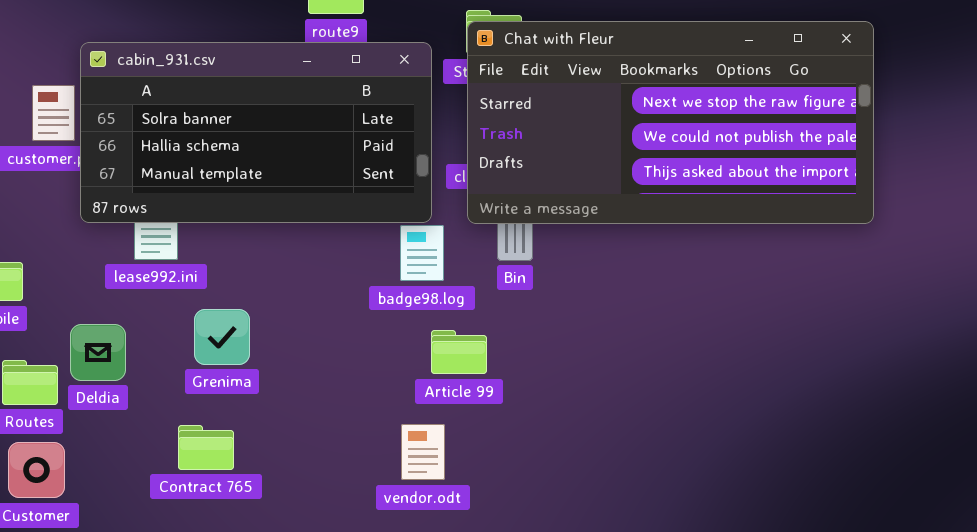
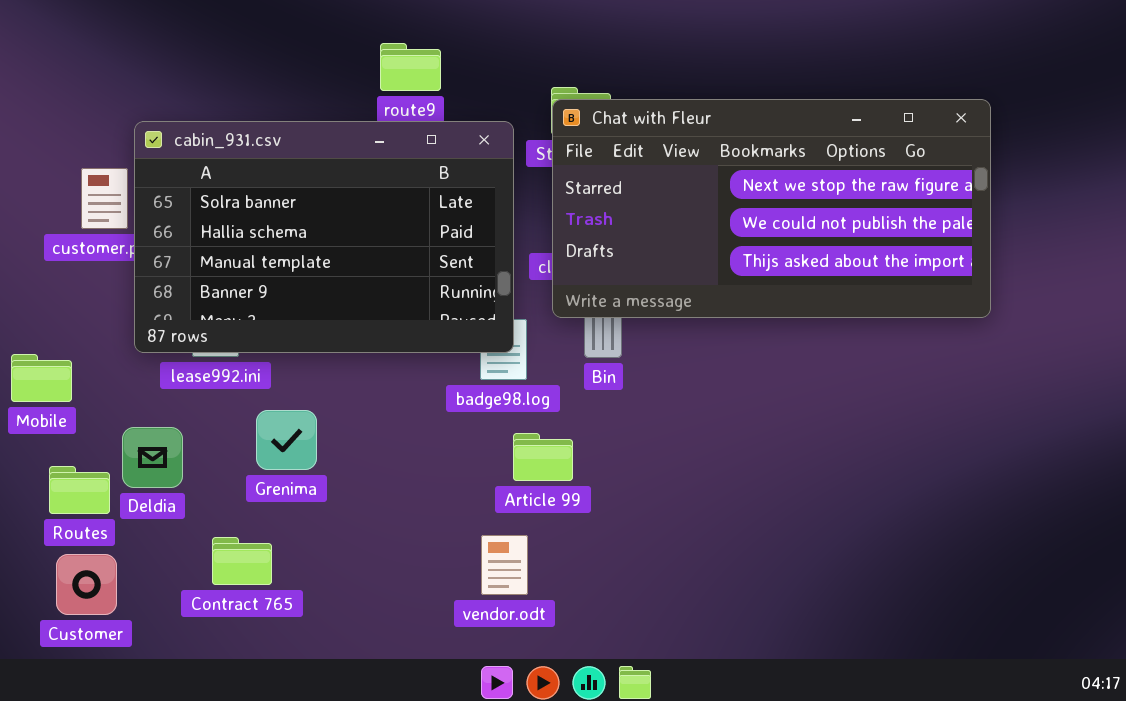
cabin_931.csv: [80,42,432,223] -> [134,121,514,353], resized
Contract 765: [178,425,234,470] -> [212,537,272,585], moved

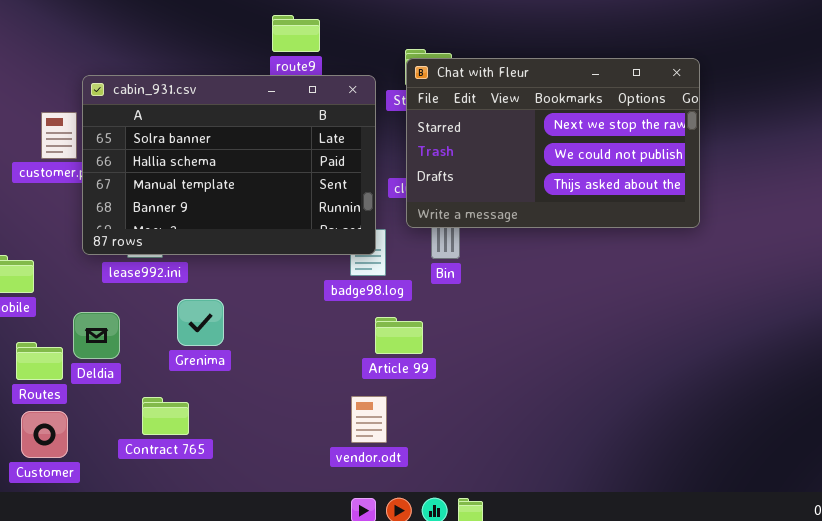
Chat with Fleur: [552,99,991,318] -> [406,58,700,228], resized

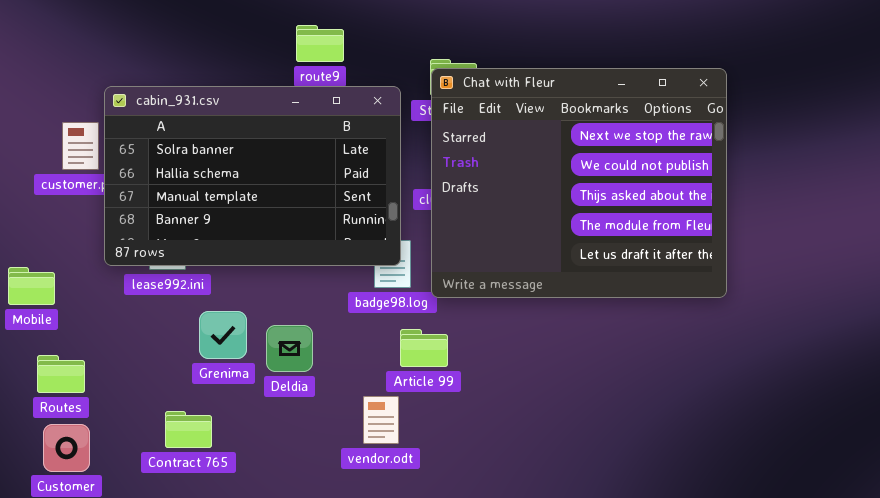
Chat with Fleur: [406,58,700,228] -> [431,68,727,298], resized
Deldia: [73,312,120,359] -> [266,325,313,372], moved
vendor.odt: [351,396,387,443] -> [363,396,399,444], moved

